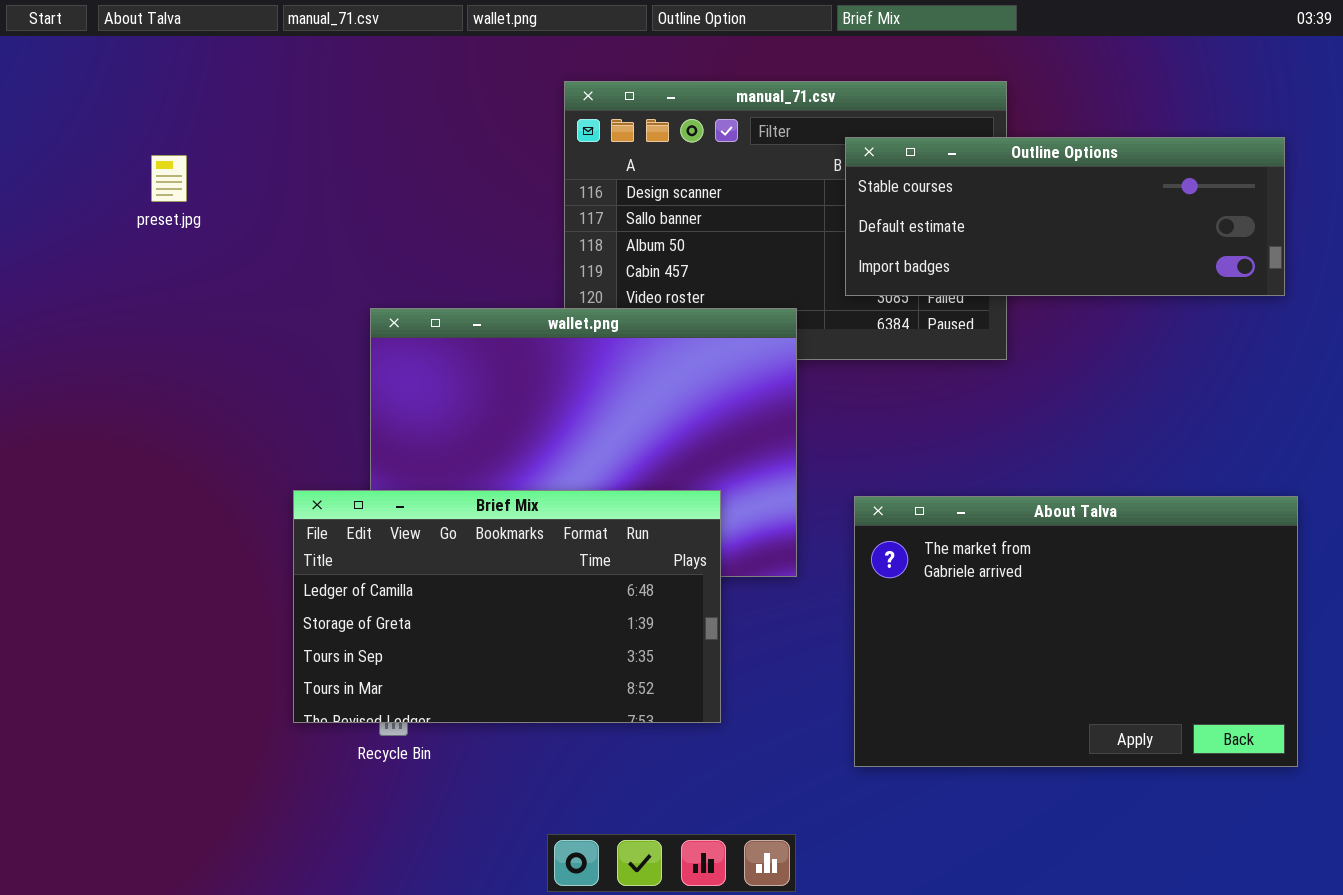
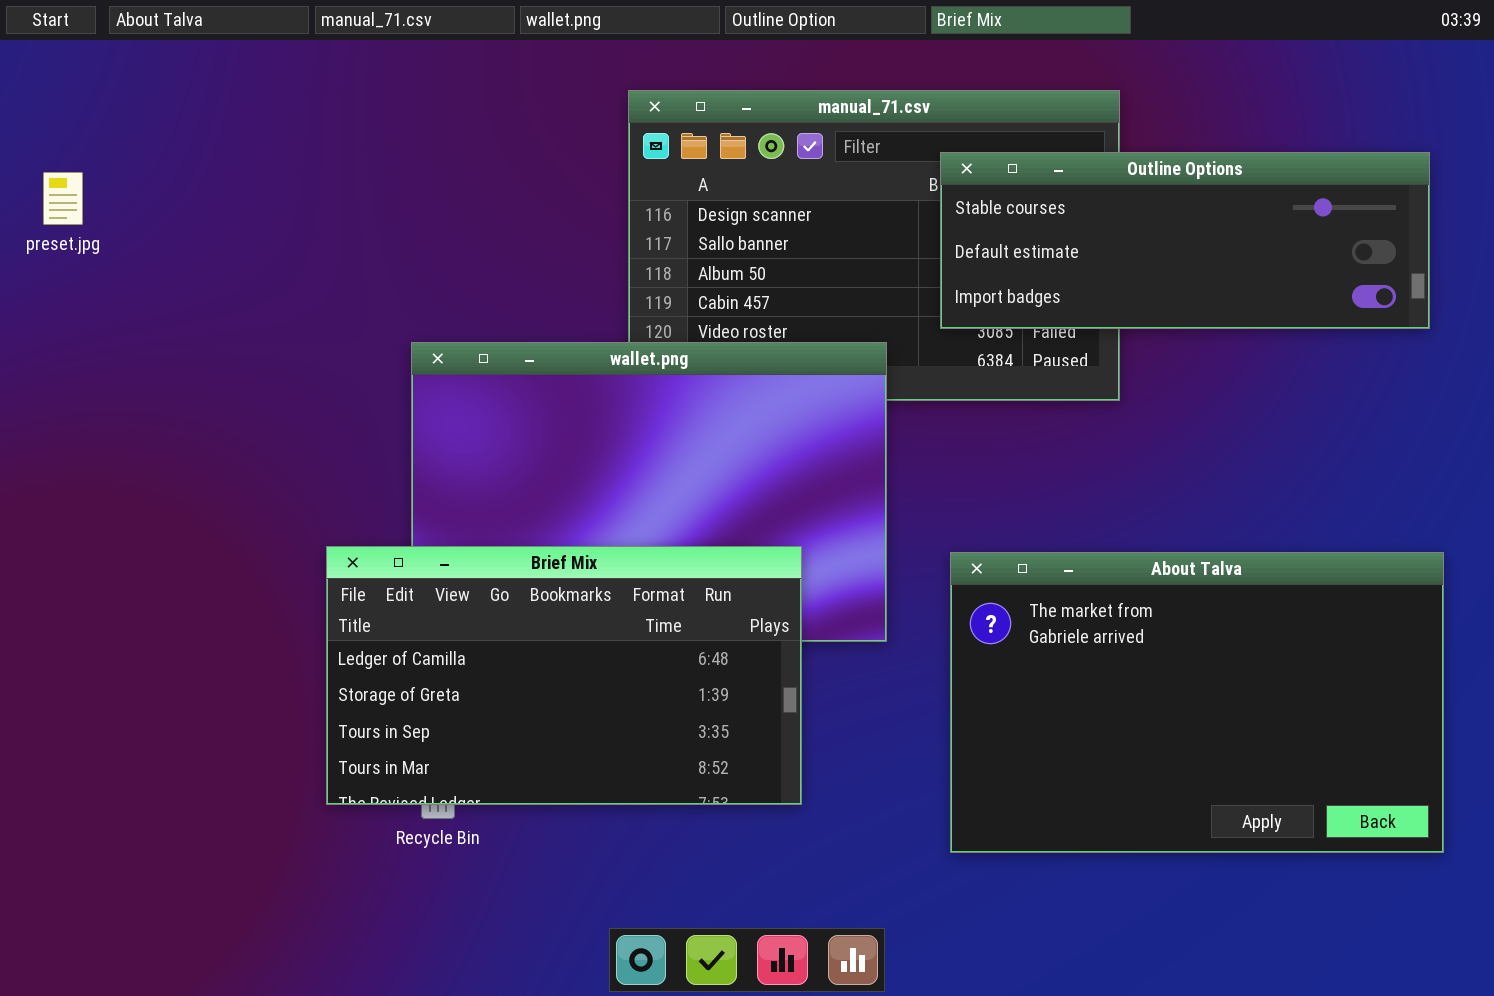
preset.jpg: [151,155,187,202] -> [43,172,83,225], moved

